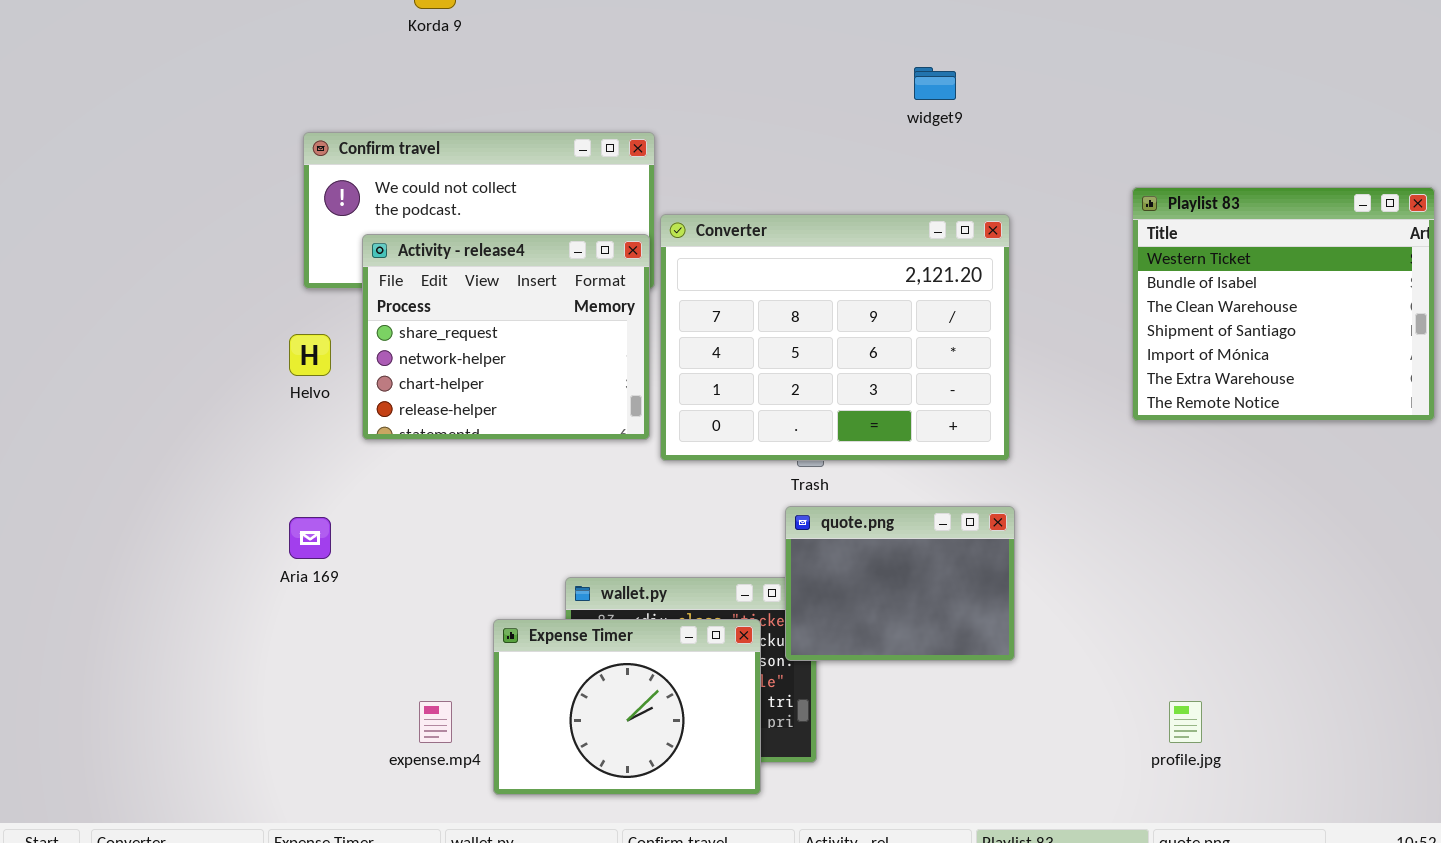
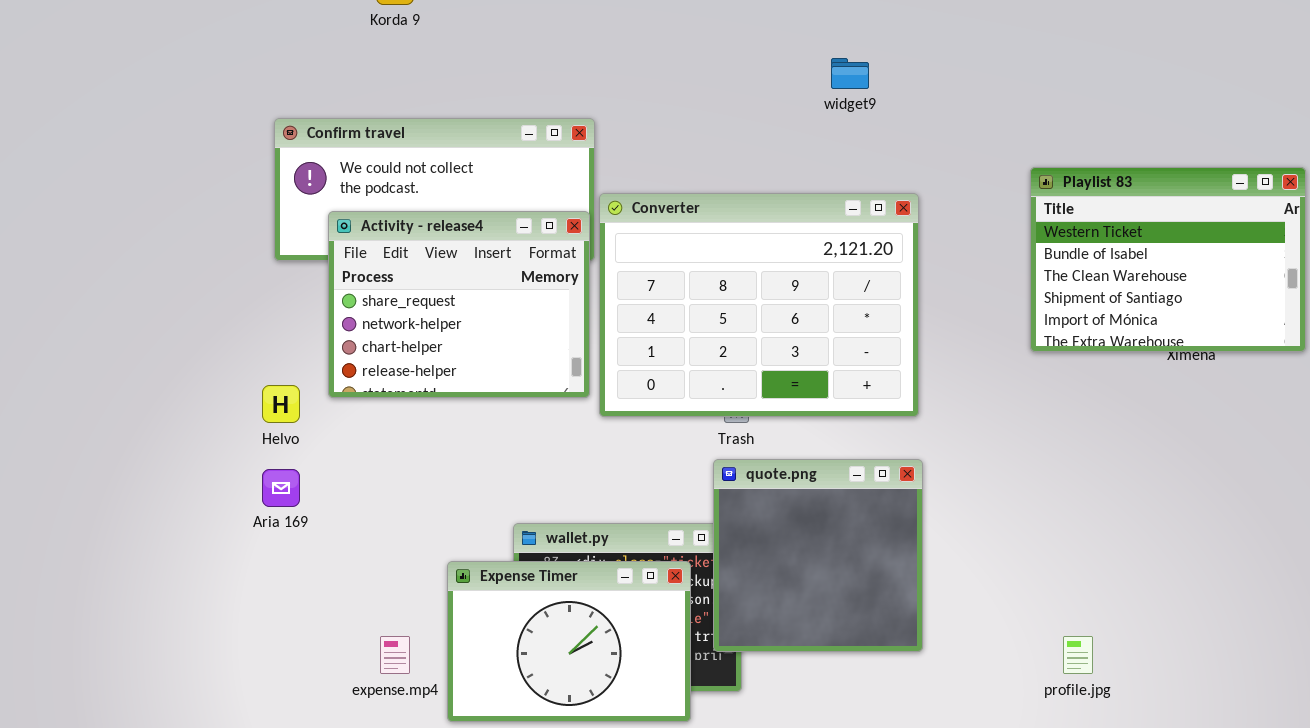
Playlist 83: [1132,187,1435,421] -> [1030,167,1306,352], resized
Helvo: [289,334,331,376] -> [262,385,300,423], moved
quote.png: [785,506,1015,661] -> [713,459,923,652], resized

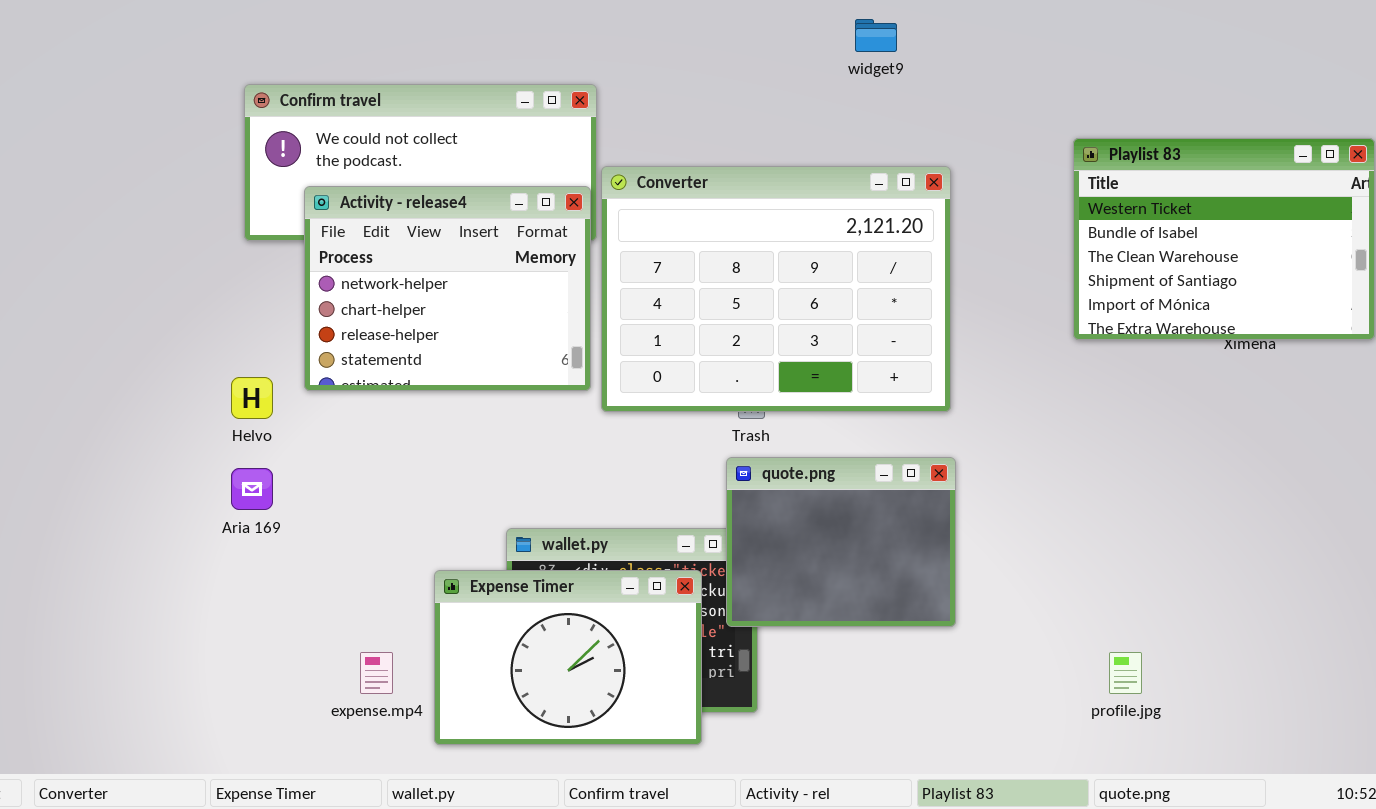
Activity - release4: [328,211,590,398] -> [304,186,591,391], scrolled down 1 row
quote.png: [713,459,923,652] -> [726,457,956,627], resized

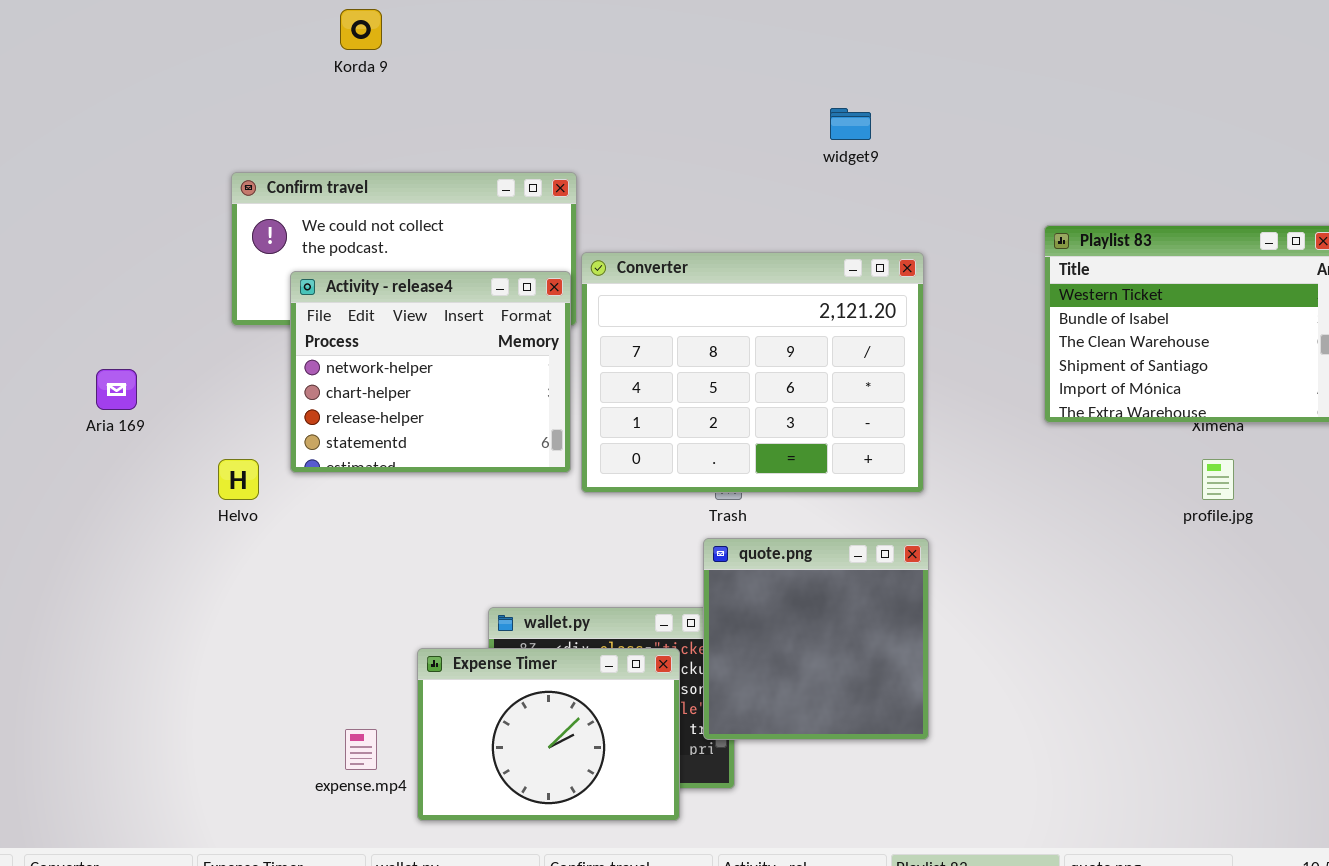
quote.png: [726,457,956,627] -> [703,538,929,740], resized
Aria 169: [231,468,273,510] -> [96,369,137,410], moved
profile.jpg: [1109,652,1142,694] -> [1202,459,1234,500], moved

